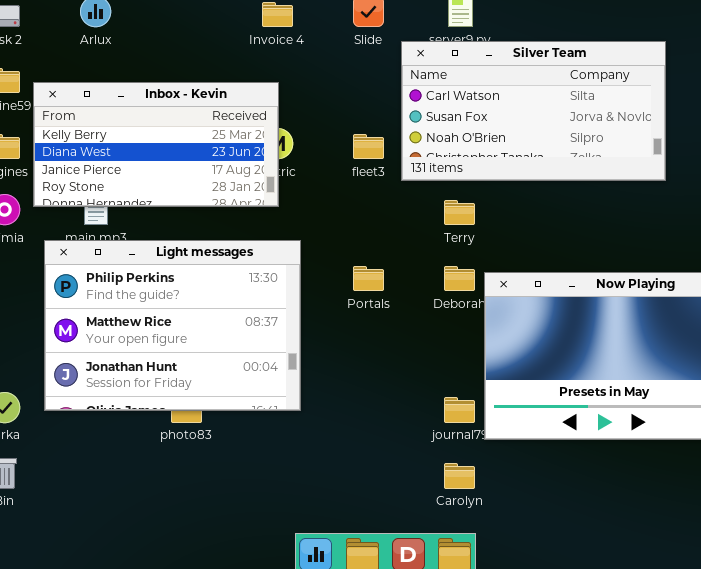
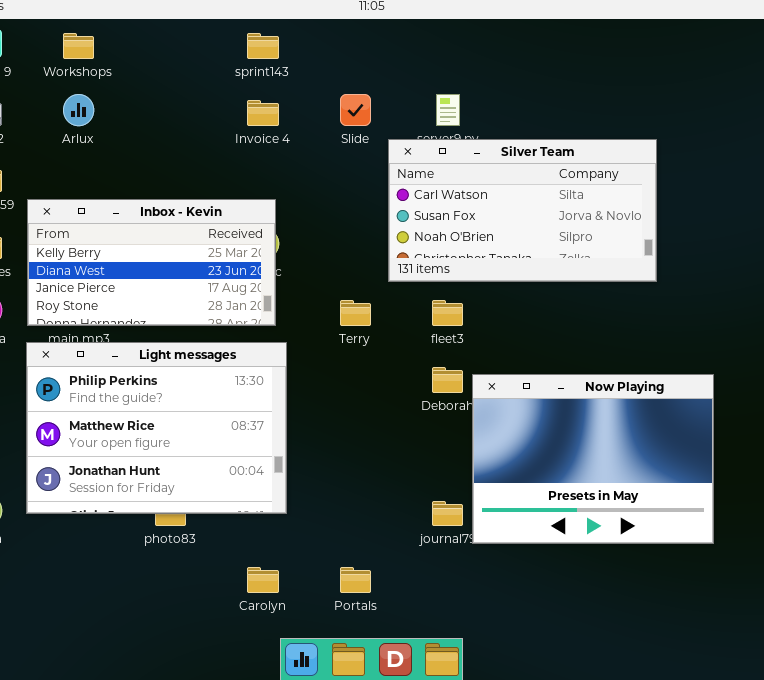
Inbox - Kevin: [33,82,279,207] -> [27,199,276,326], moved
fleet3: [353,134,384,159] -> [432,300,463,326], moved
Terry: [444,200,475,225] -> [340,300,371,326], moved
Portals: [353,266,384,291] -> [340,567,371,593], moved
Carolyn: [444,463,475,489] -> [247,567,279,593], moved

